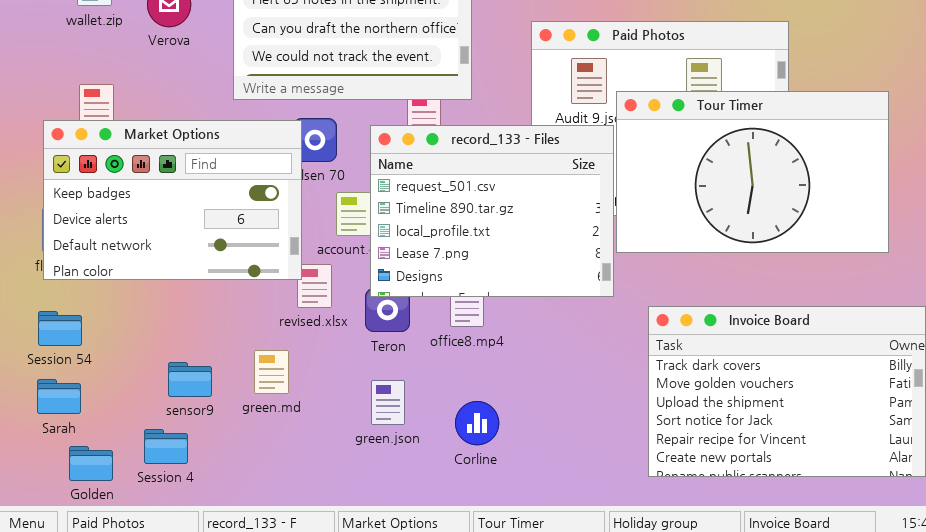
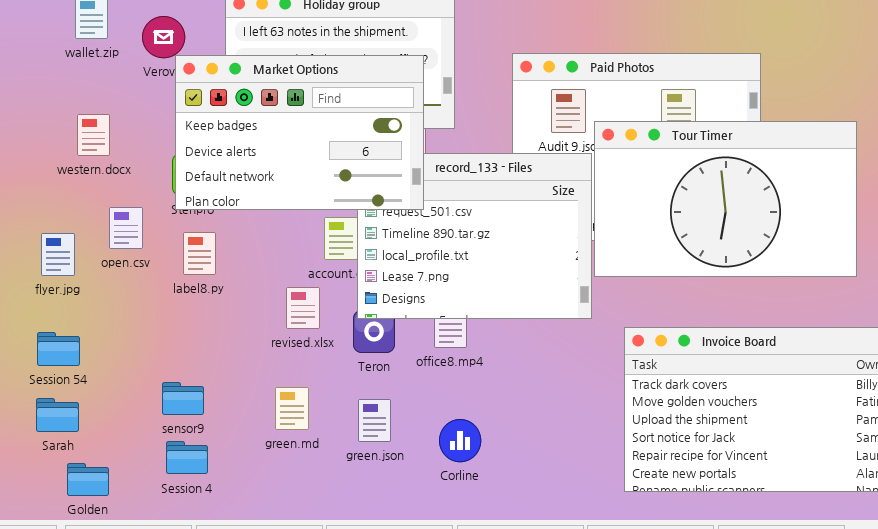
Market Options: [43,120,302,280] -> [175,55,424,210], moved
green.md: [254,350,289,394] -> [275,387,309,430], moved
Session 4: [144,429,188,464] -> [166,441,208,474], moved

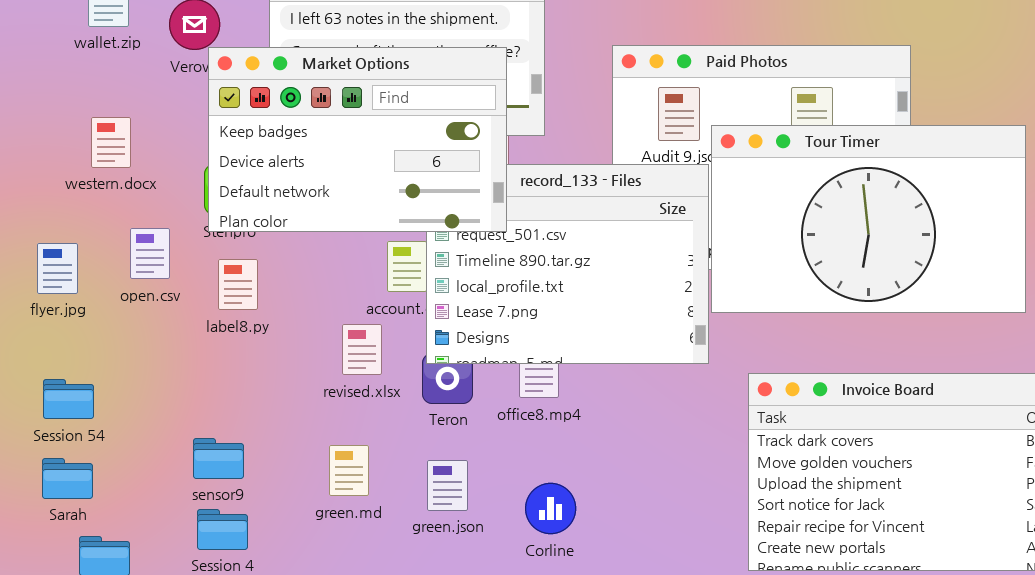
flyer.jpg: [41,233,75,276] -> [37,243,78,294], moved

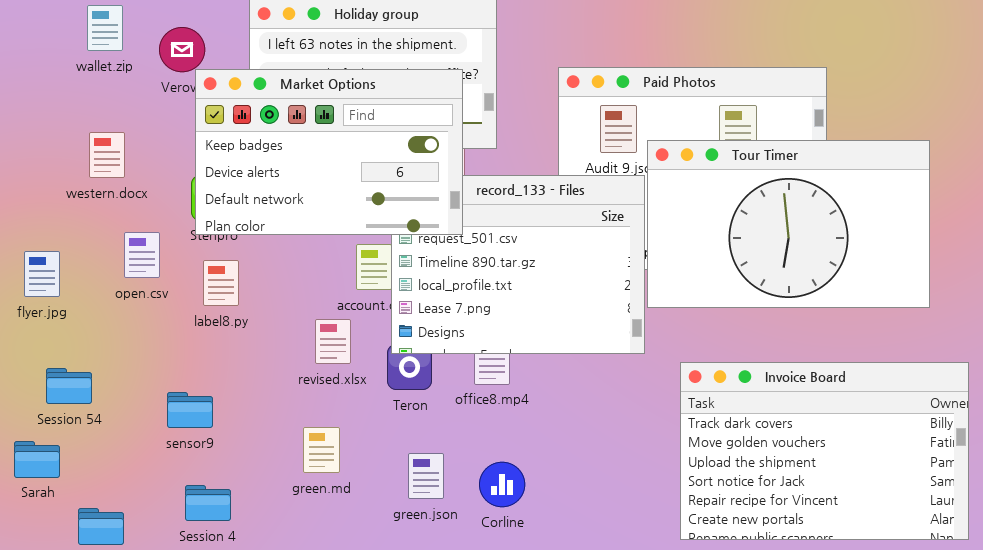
flyer.jpg: [37,243,78,294] -> [24,251,60,297], moved
sensor9: [193,438,244,479] -> [167,392,213,428], moved
Sarah: [42,458,93,499] -> [14,441,60,478], moved
green.json: [427,460,468,511] -> [408,453,444,499], moved

